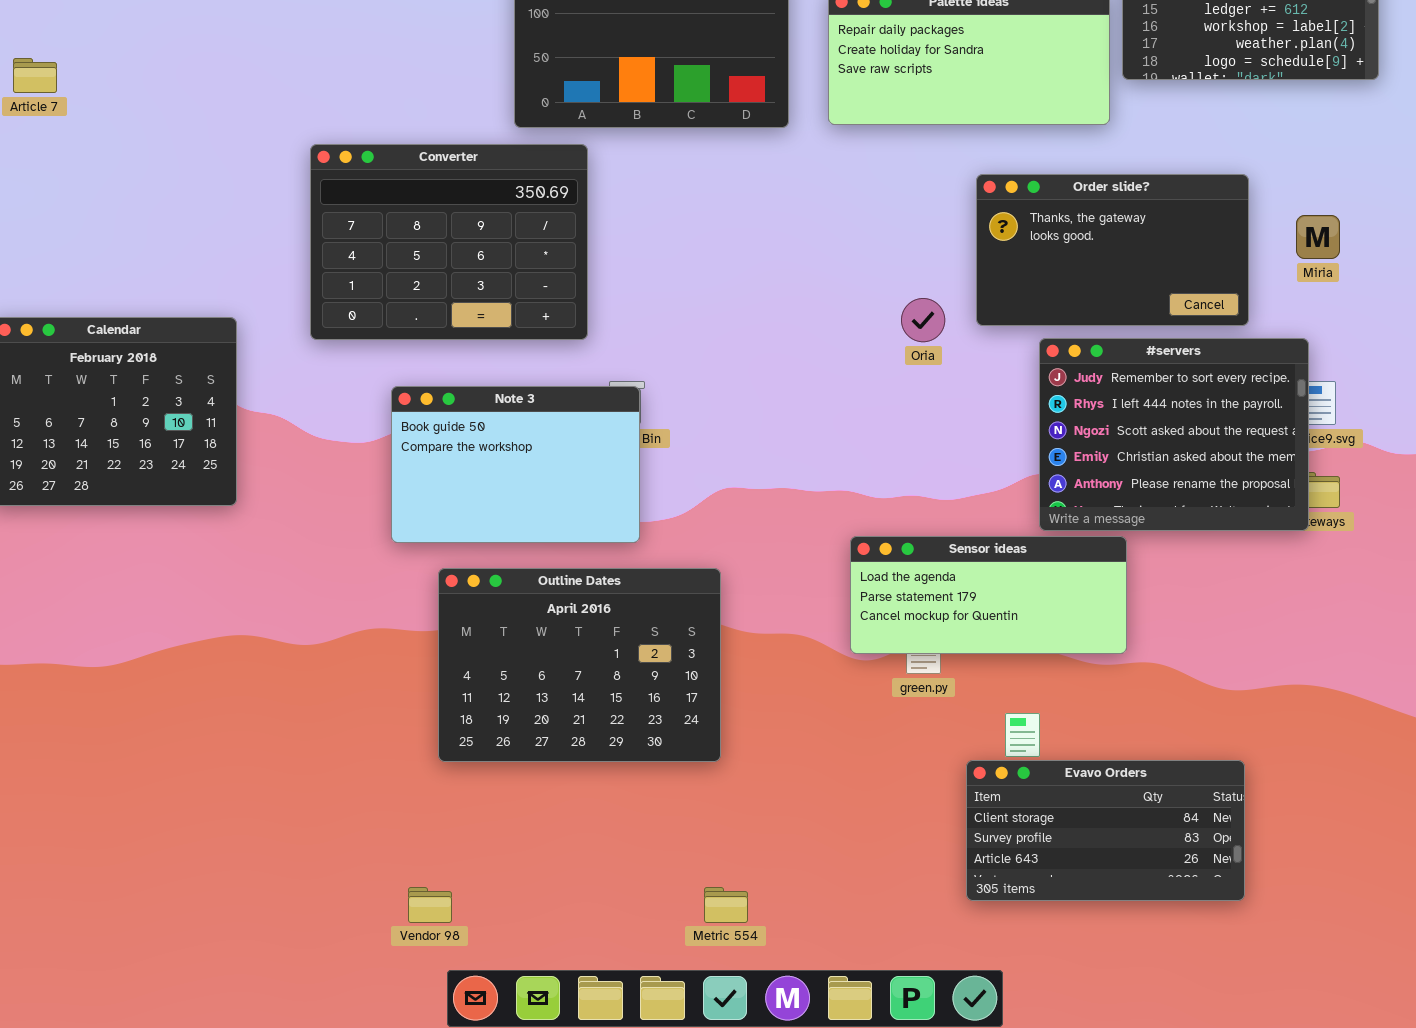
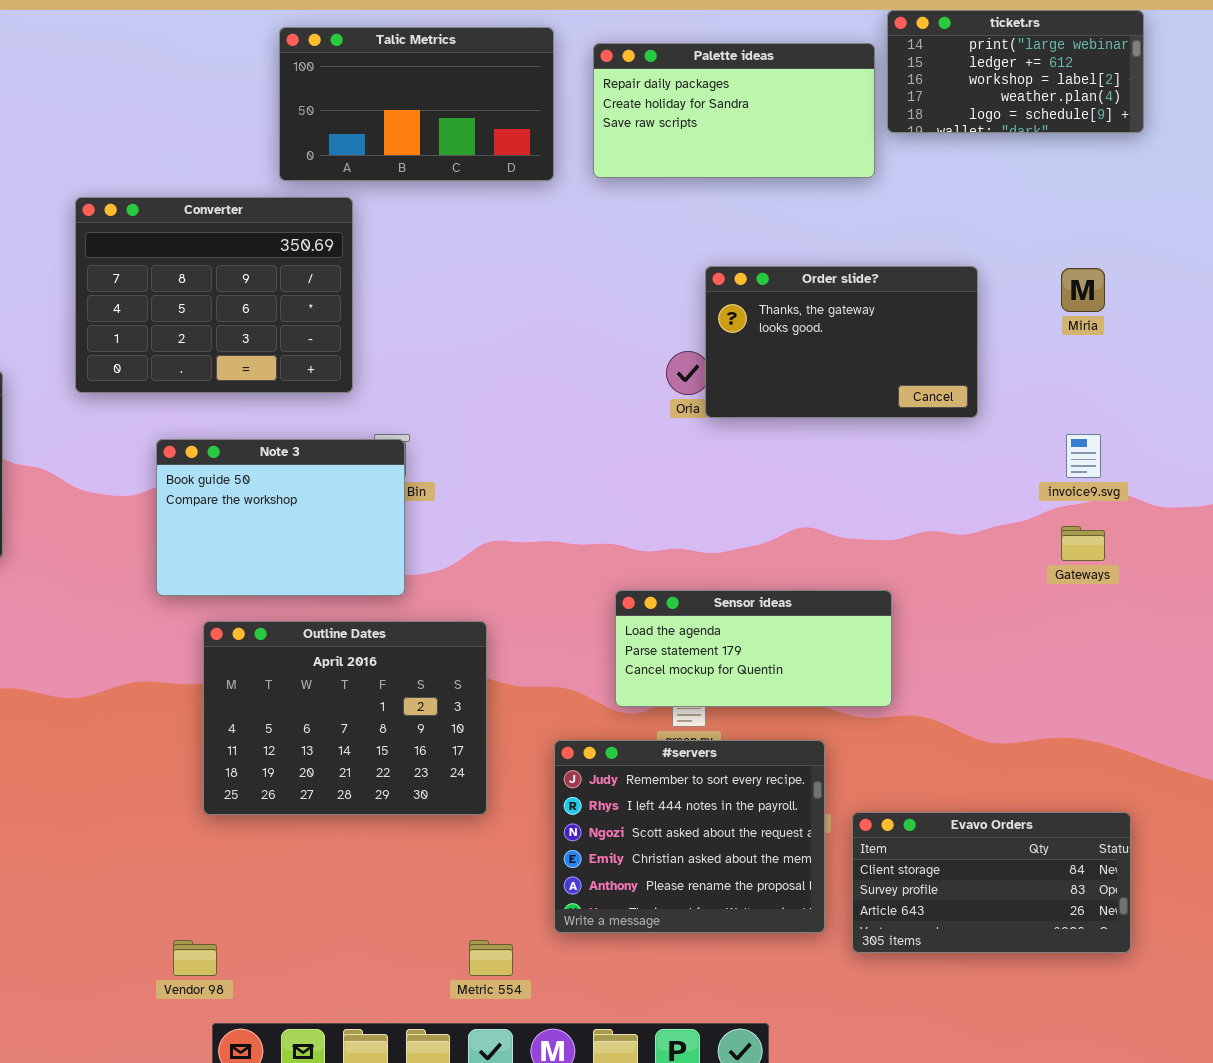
Order slide?: [976,174,1249,326] -> [705,266,978,418], moved
#servers: [1039,338,1309,531] -> [554,740,825,933], moved
Evavo Orders: [966,760,1245,901] -> [852,812,1131,953], moved

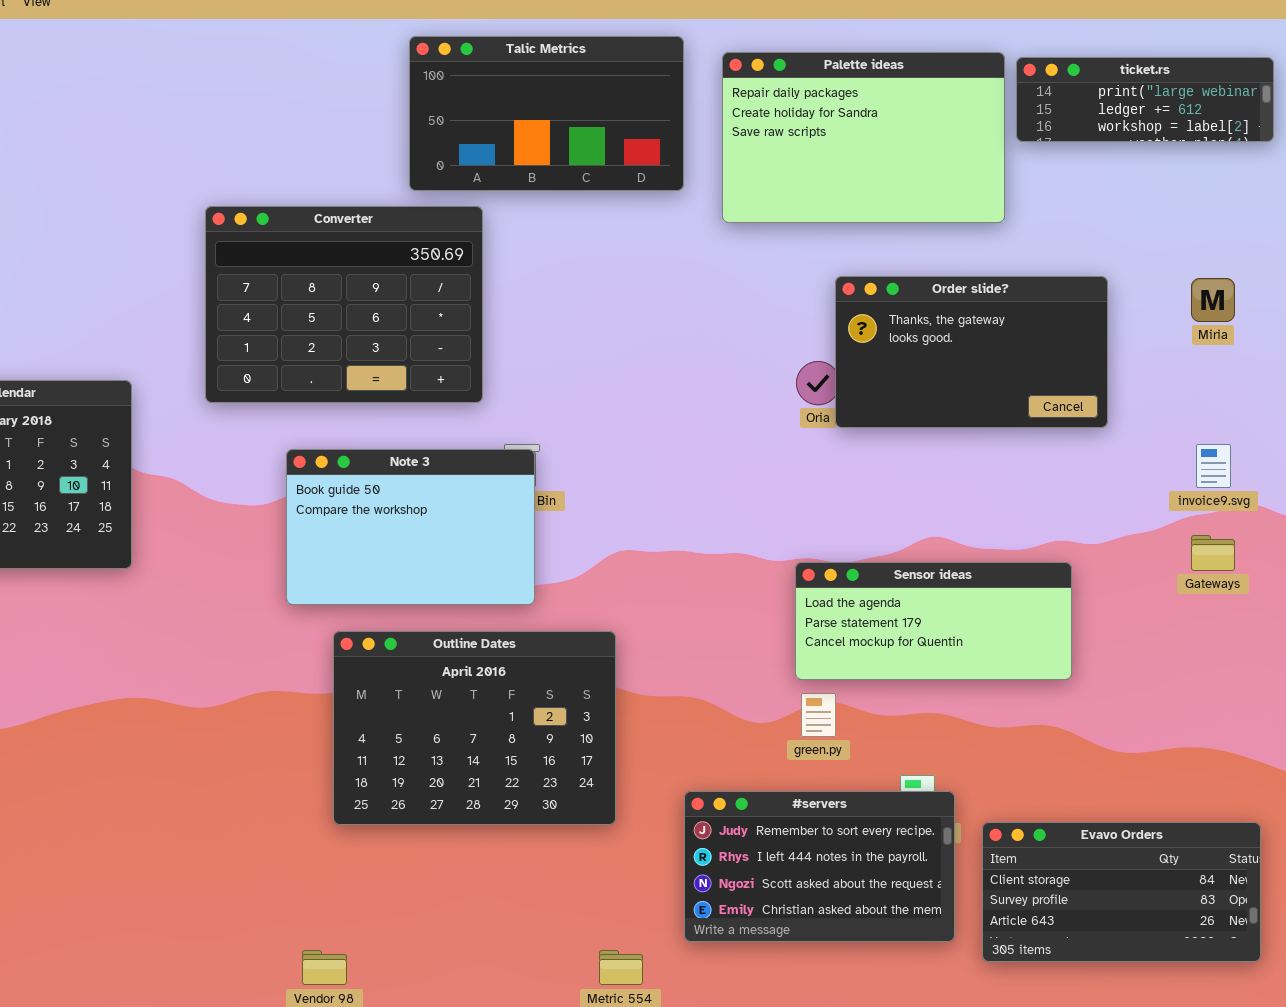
ticket.rs: [887,10,1144,133] -> [1016,57,1274,142], resized
Palette ideas: [593,43,875,178] -> [722,52,1005,223], resized
Sensor ideas: [615,590,892,707] -> [795,562,1072,680], moved
#servers: [554,740,825,933] -> [684,791,955,942], resized

